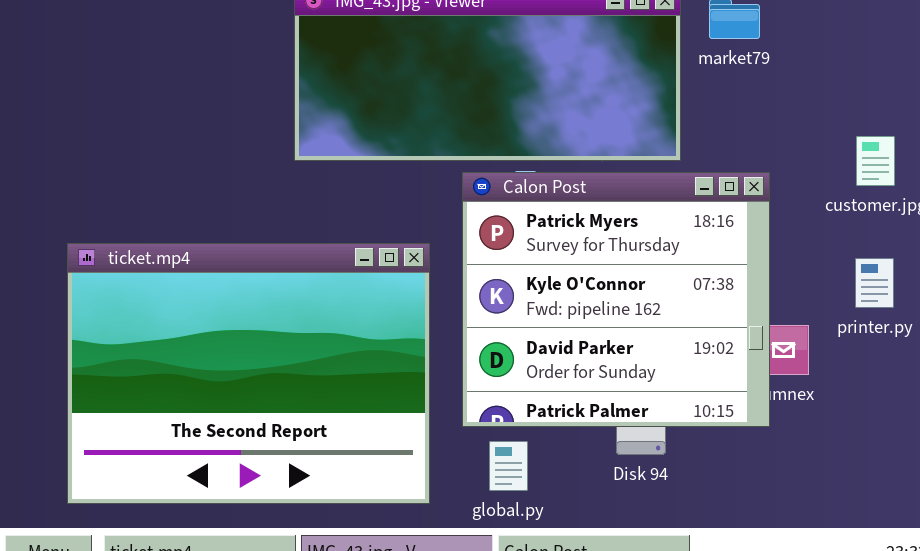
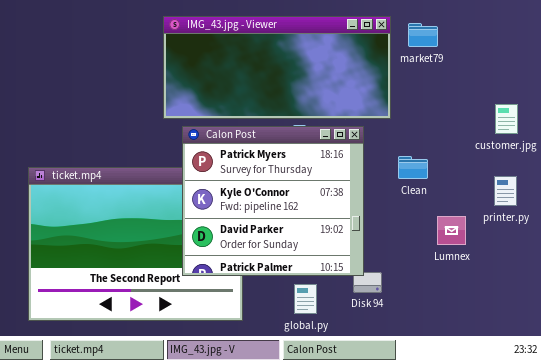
Calon Post: [462,172,770,427] -> [182,126,364,276], moved
global.py: [489,441,528,491] -> [294,284,317,314], moved

